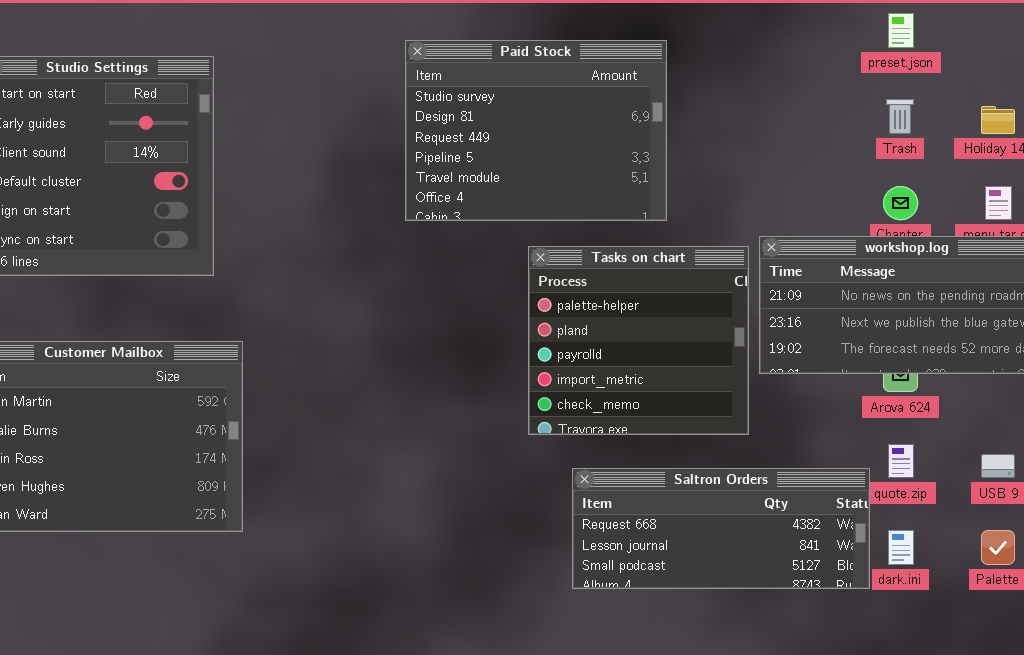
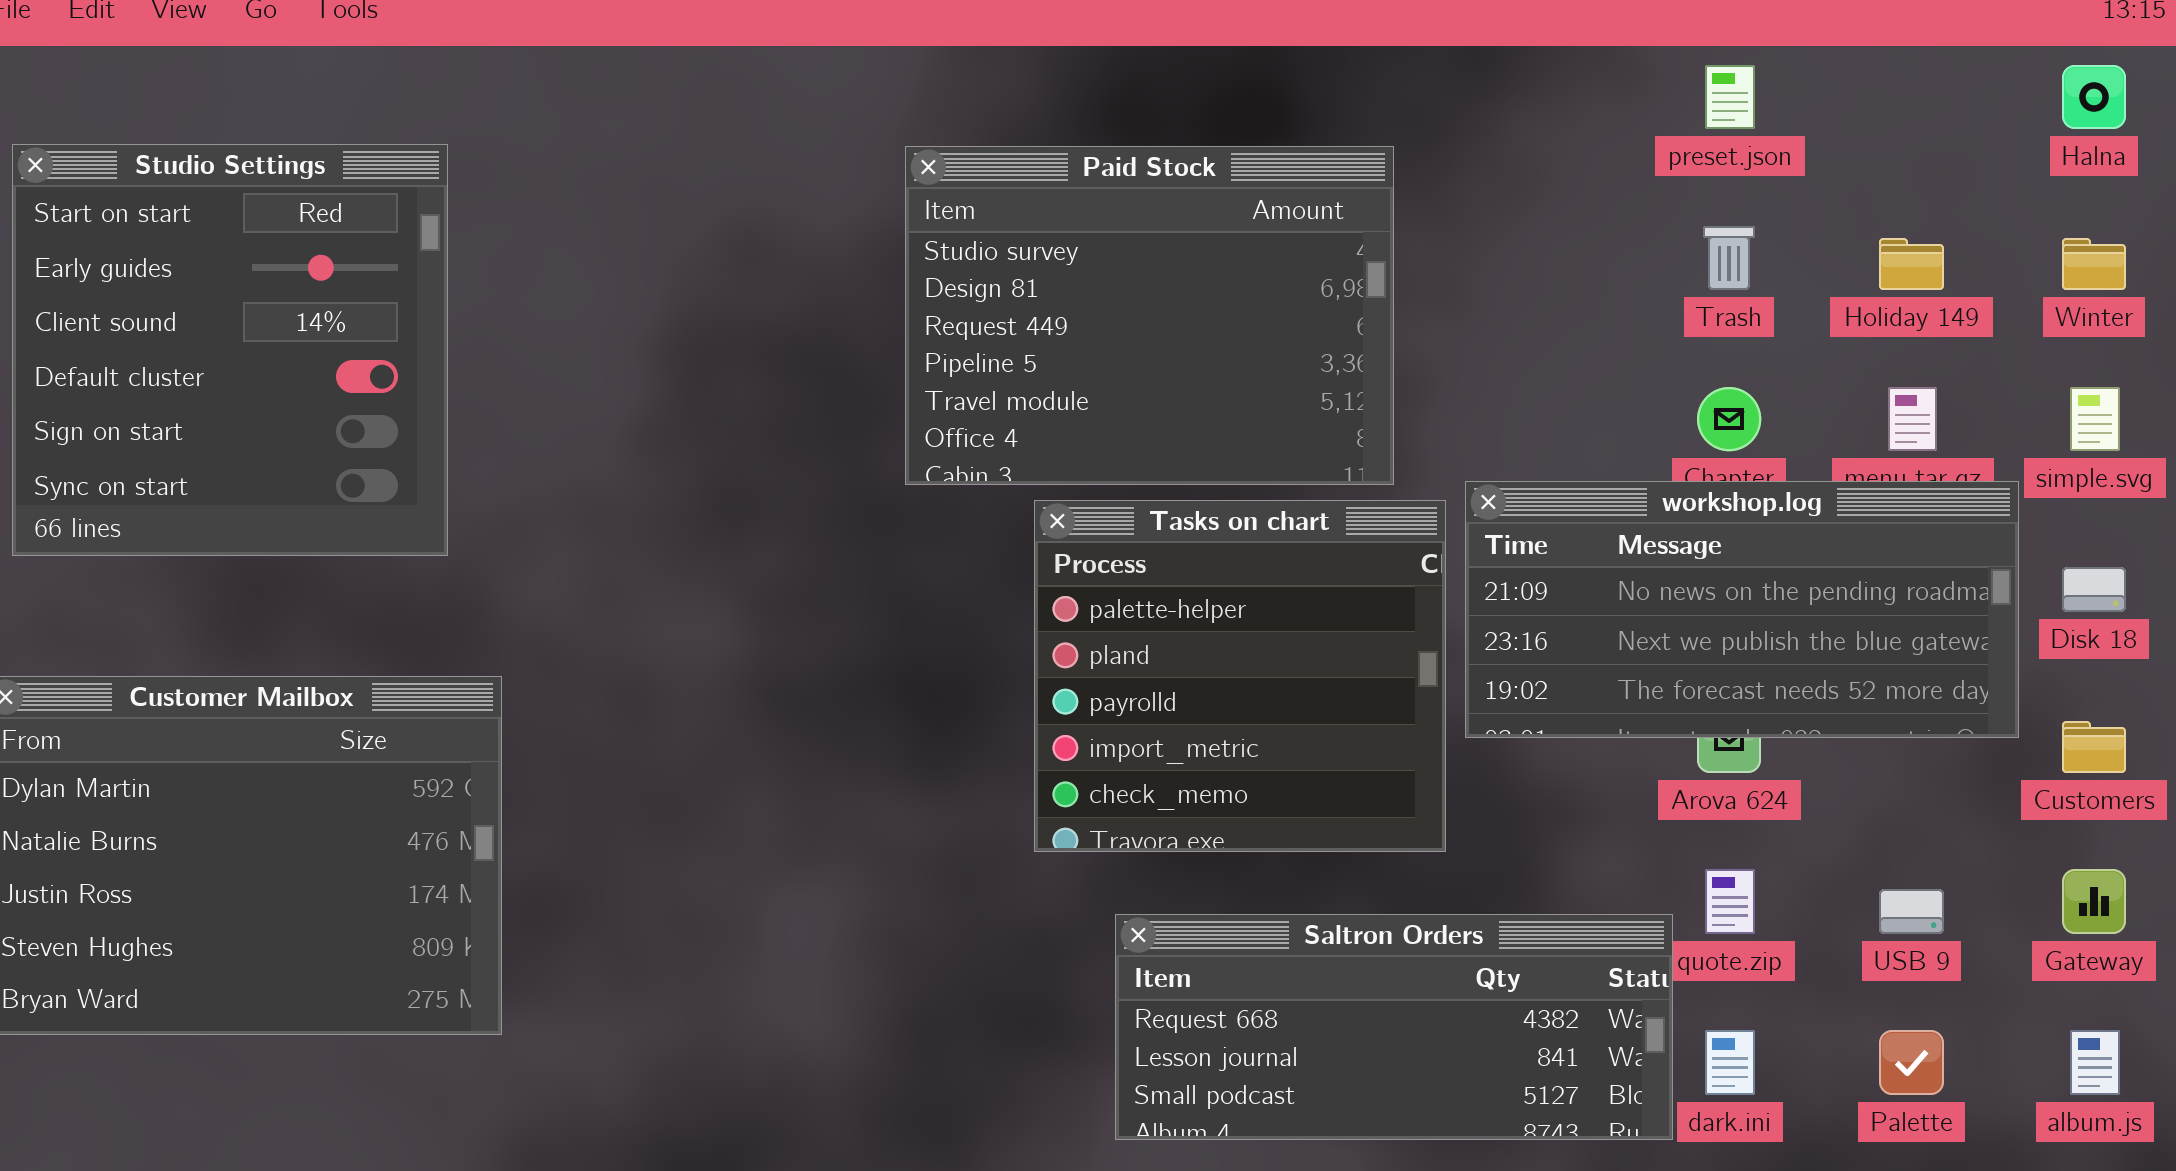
Paid Stock: [405,40,667,221] -> [905,146,1394,485], moved

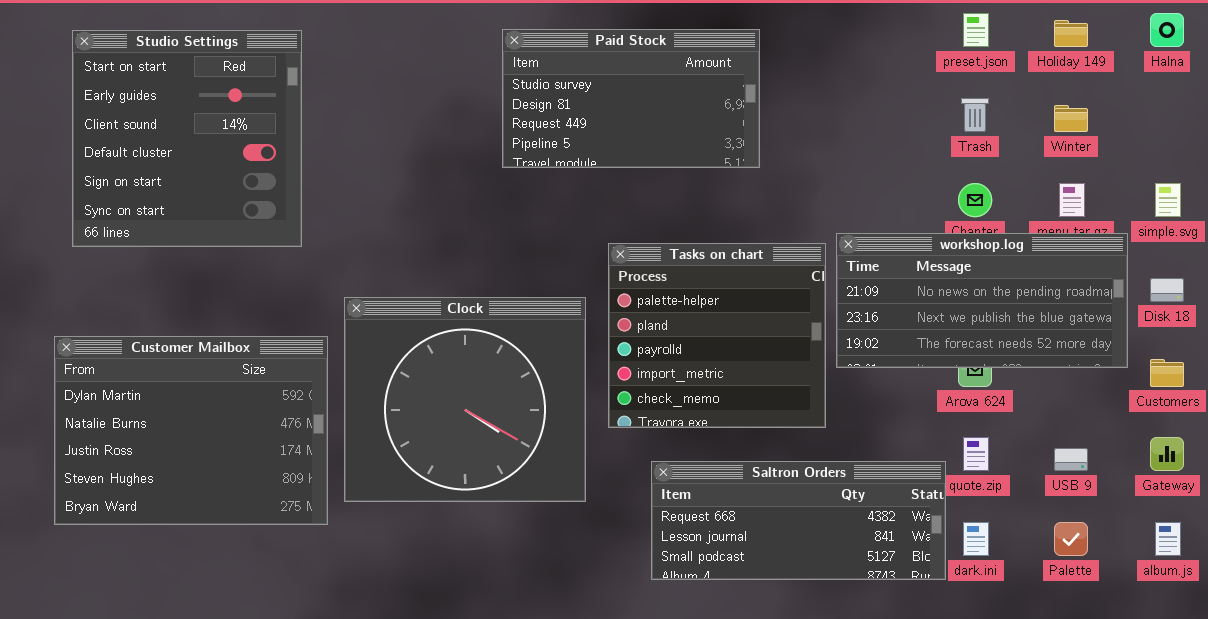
Studio Settings: [12,144,448,556] -> [72,30,302,247], moved
Paid Stock: [905,146,1394,485] -> [502,29,760,168], moved, resized
Holiday 149: [1879,238,1944,290] -> [1054,20,1088,47], moved
Winter: [2062,238,2126,290] -> [1054,105,1088,132], moved
Clock: none -> [344,297,586,502], opened

